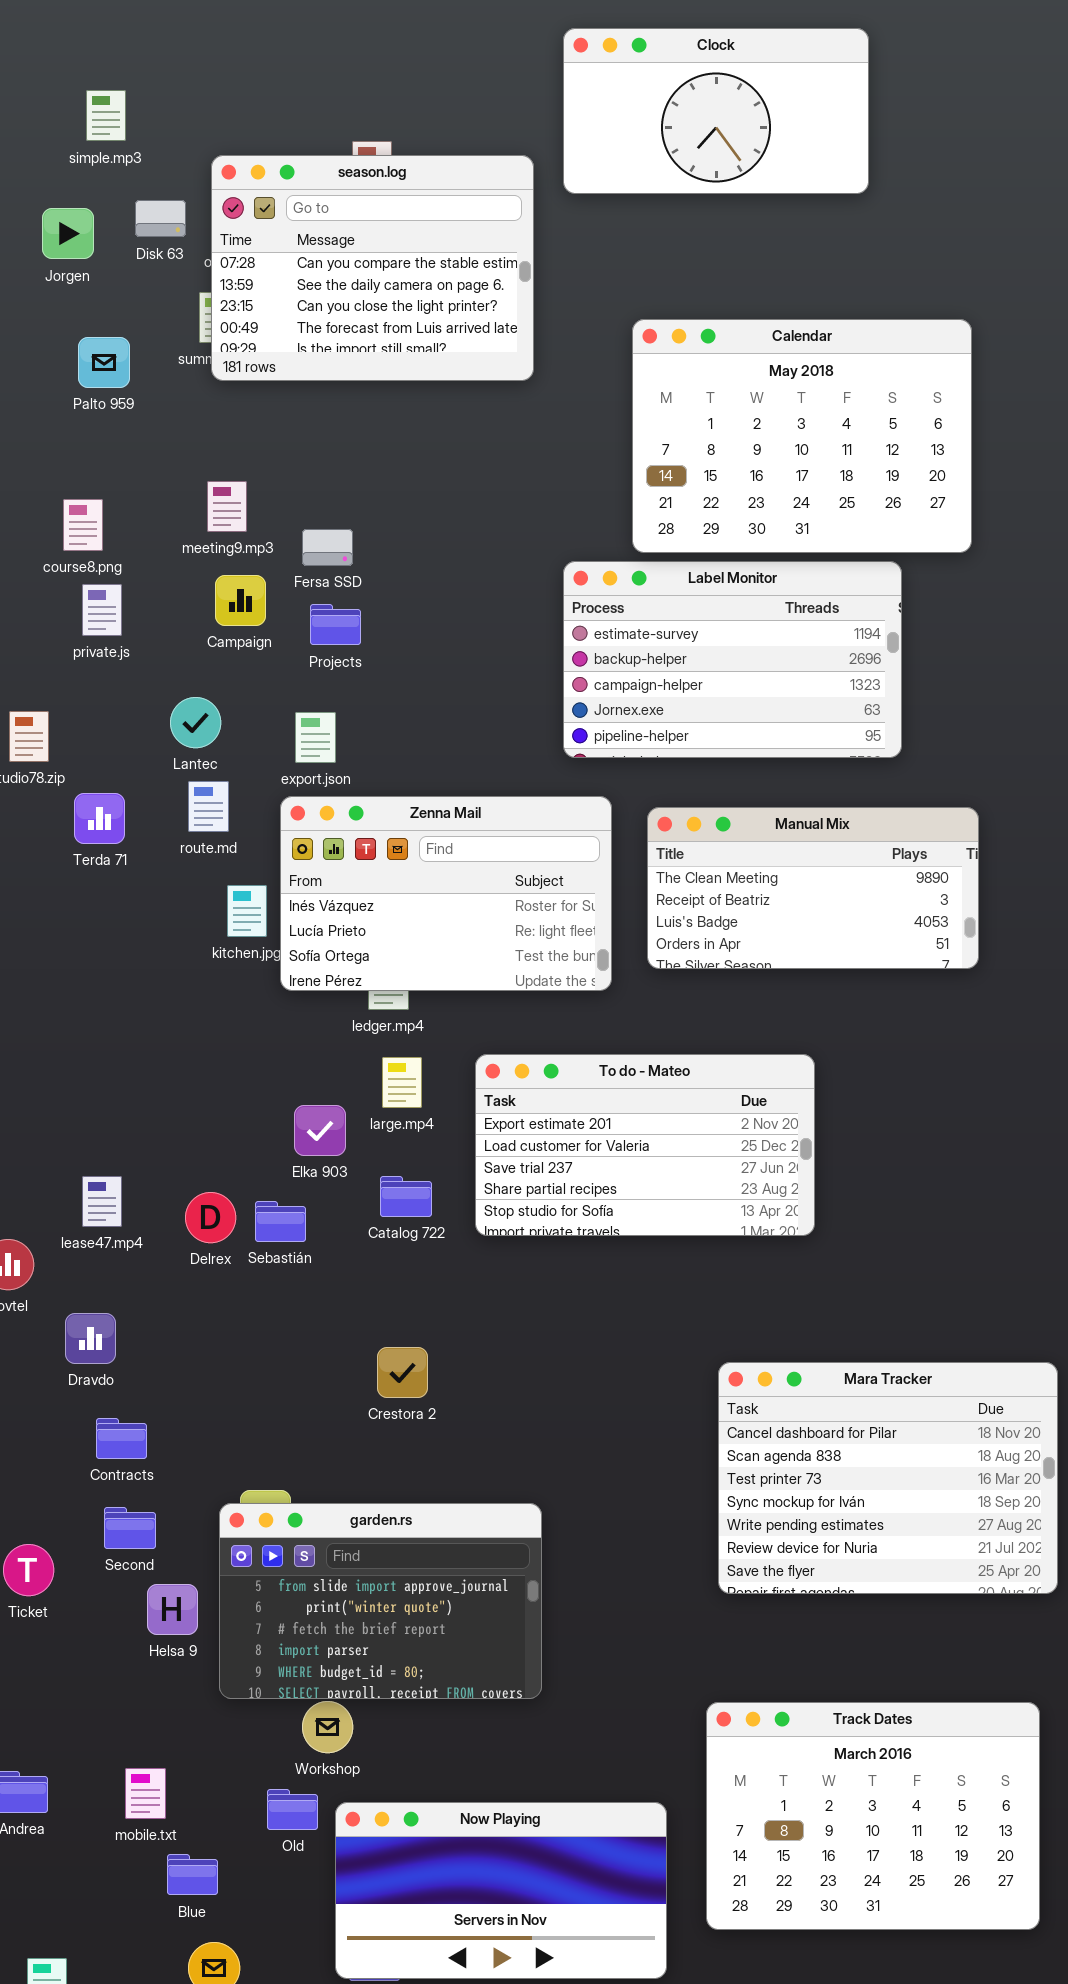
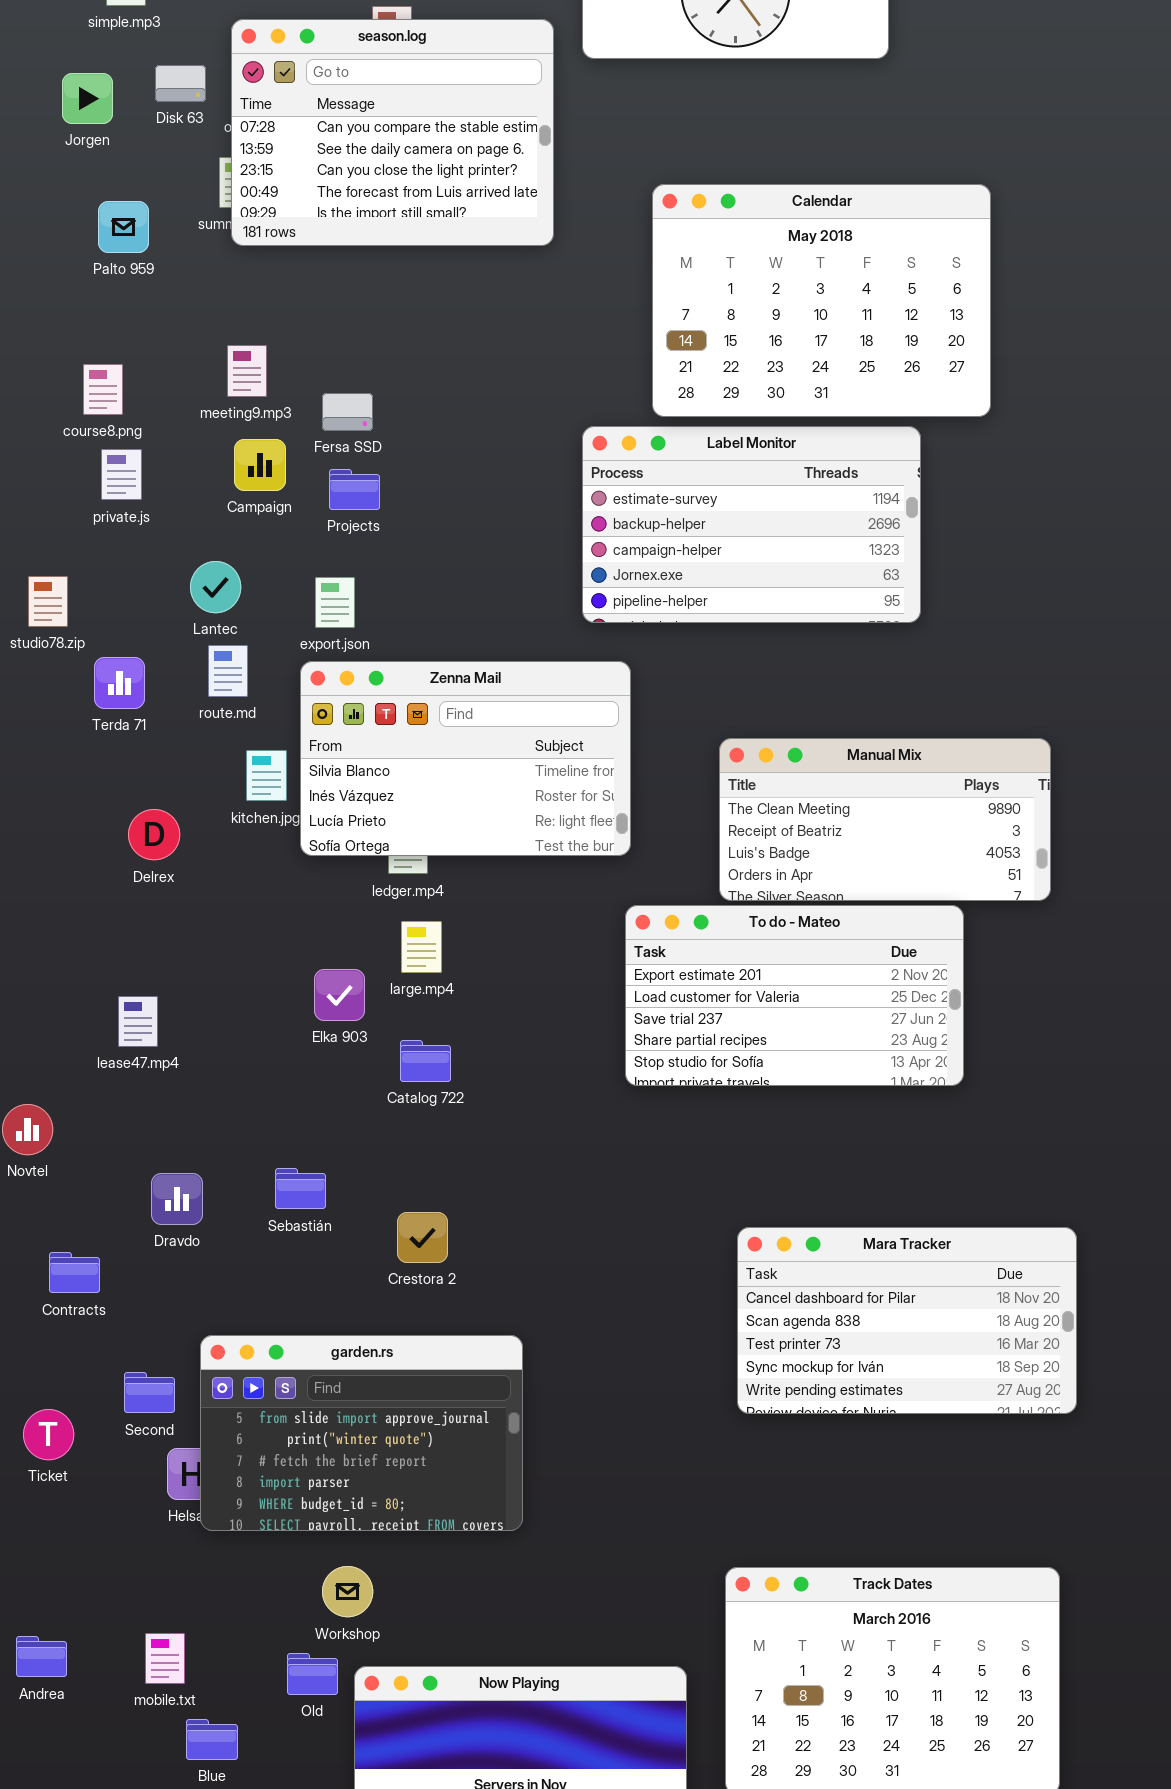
Zenna Mail: [280,796,612,991] -> [300,661,631,856], scrolled up 1 row
Manual Mix: [647,807,979,969] -> [719,738,1051,901], moved
To do - Mateo: [475,1054,815,1236] -> [625,905,964,1086], moved
lease47.mp4: [82,1176,122,1227] -> [118,996,158,1047], moved
Delrex: [185,1192,236,1243] -> [128,809,180,860], moved
Sebastián: [255,1201,306,1242] -> [275,1168,326,1209], moved
Dravdo: [65,1313,116,1364] -> [151,1173,203,1225], moved
Mara Tracker: [718,1362,1058,1594] -> [737,1227,1077,1414], resized
Contracts: [96,1418,147,1459] -> [49,1252,100,1293], moved
garden.rs: [219,1503,542,1699] -> [200,1335,523,1531], moved

